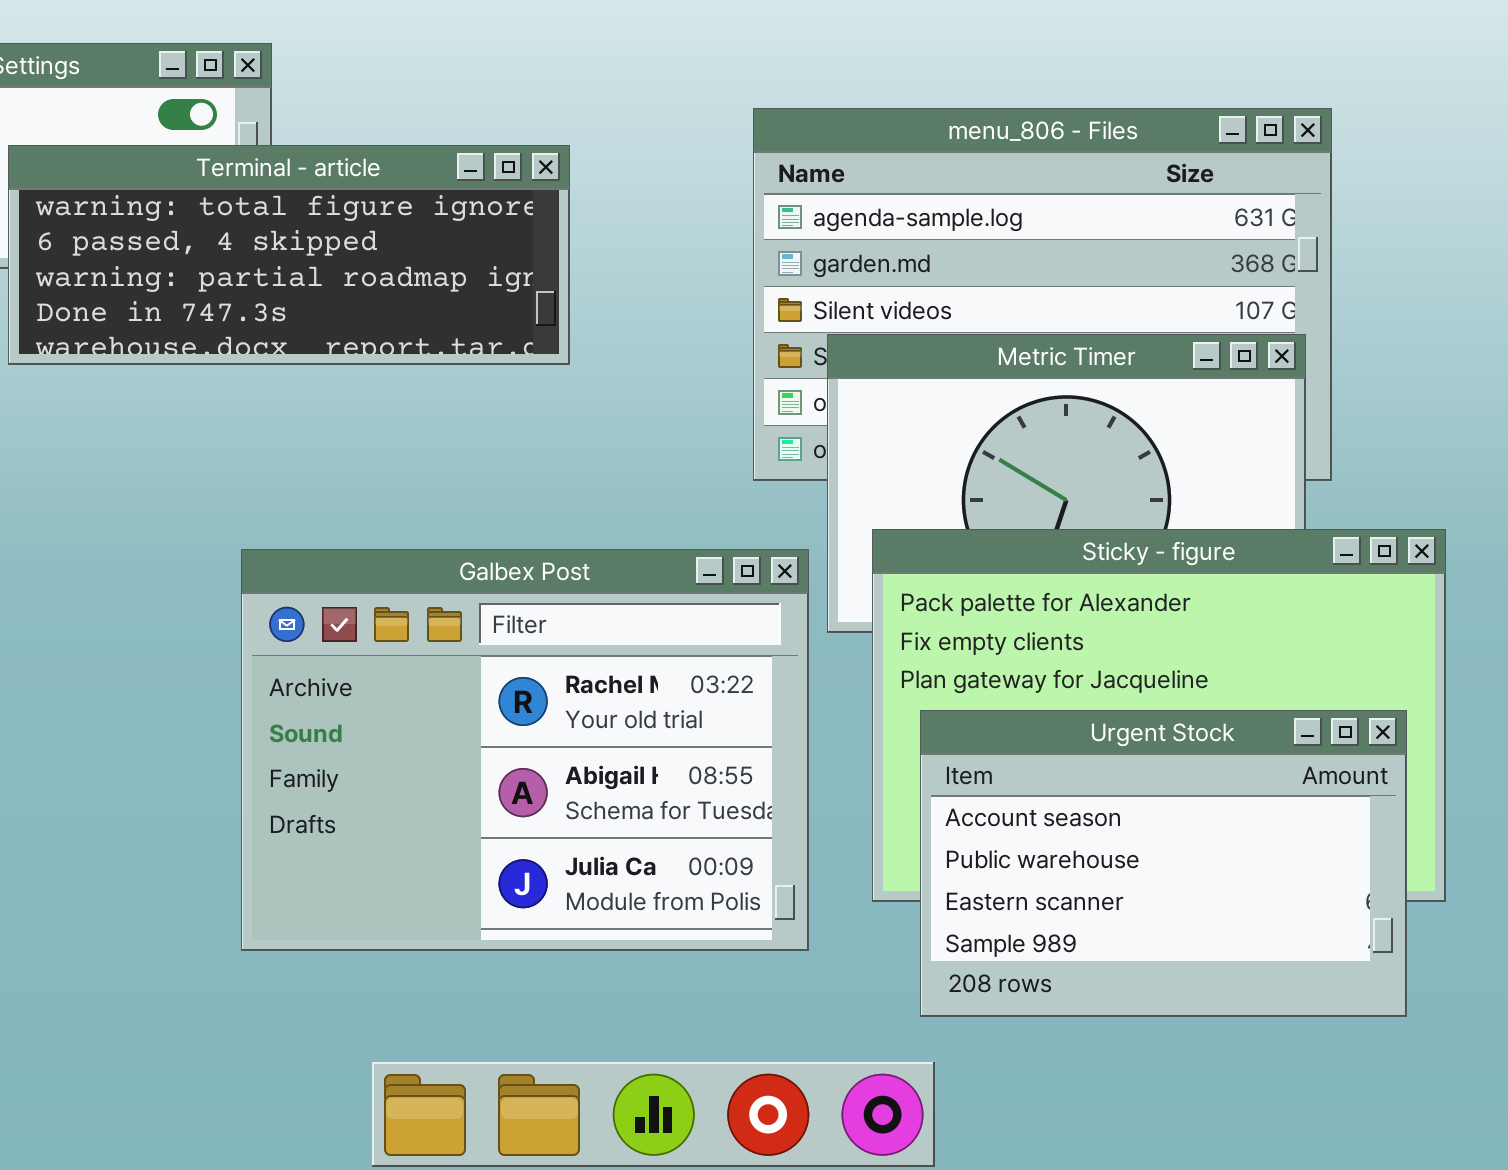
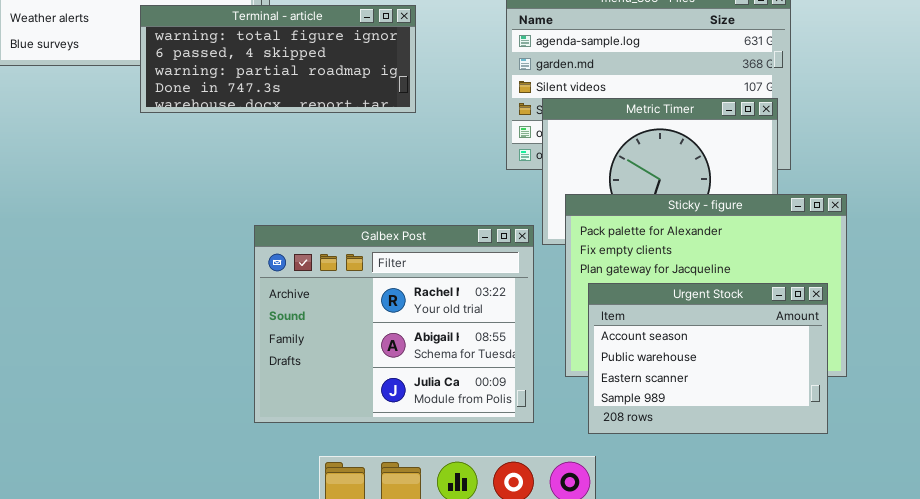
Galbex Post: [241,549,809,951] -> [254,225,534,423], moved

